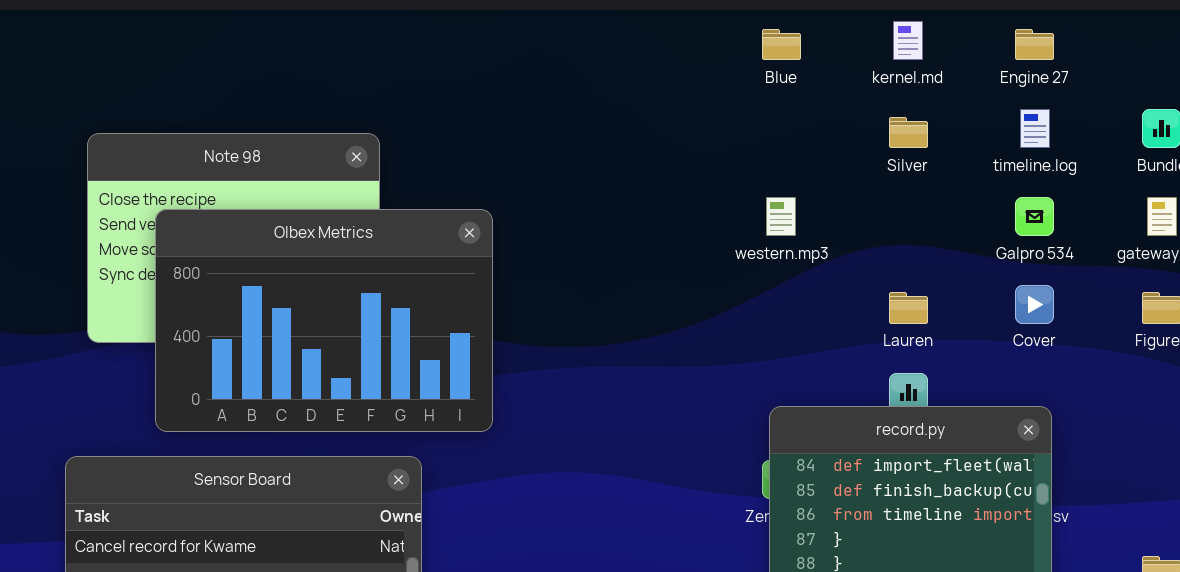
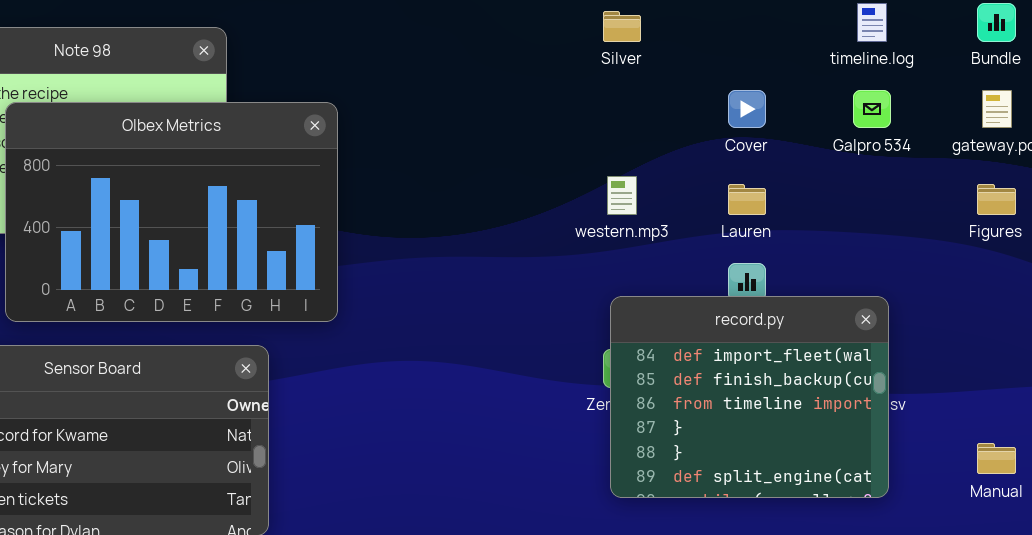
Silver: [889,117,928,148] -> [603,11,641,42], moved
western.mp3: [766,197,796,236] -> [607,176,637,215], moved
Cover: [1015,285,1054,324] -> [728,90,766,128], moved

